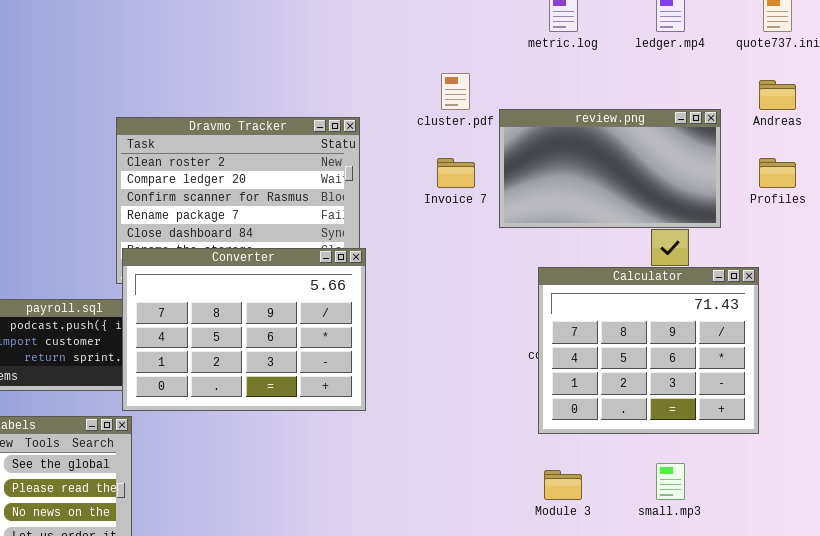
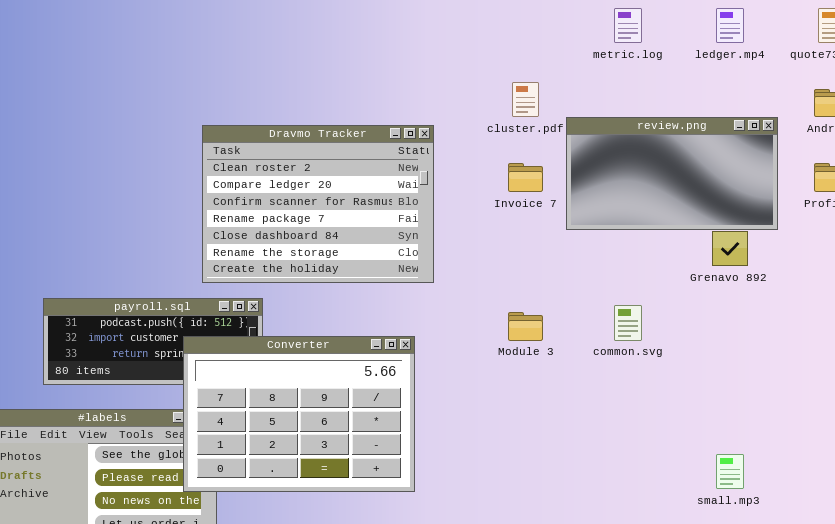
Converter: [122,248,366,411] -> [183,336,415,492], moved
Calculator: [538,267,759,434] -> none, closed
Module 3: [544,470,582,500] -> [508,312,543,341], moved

